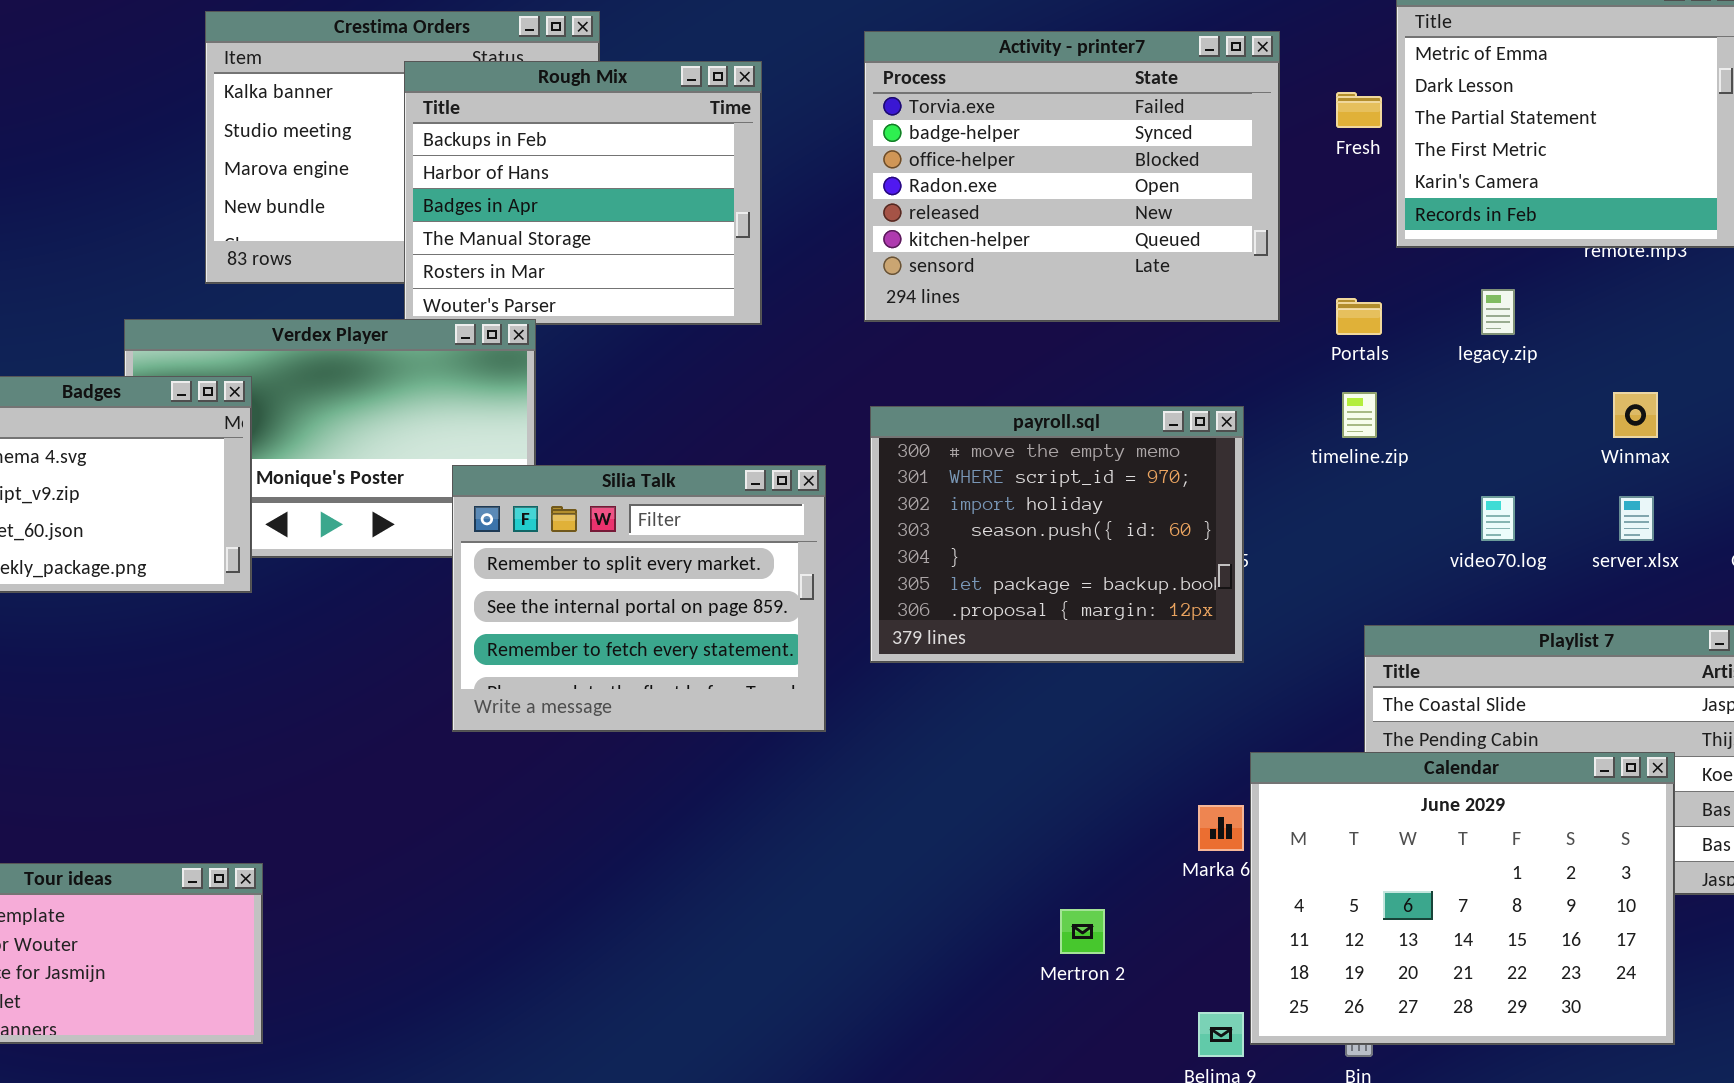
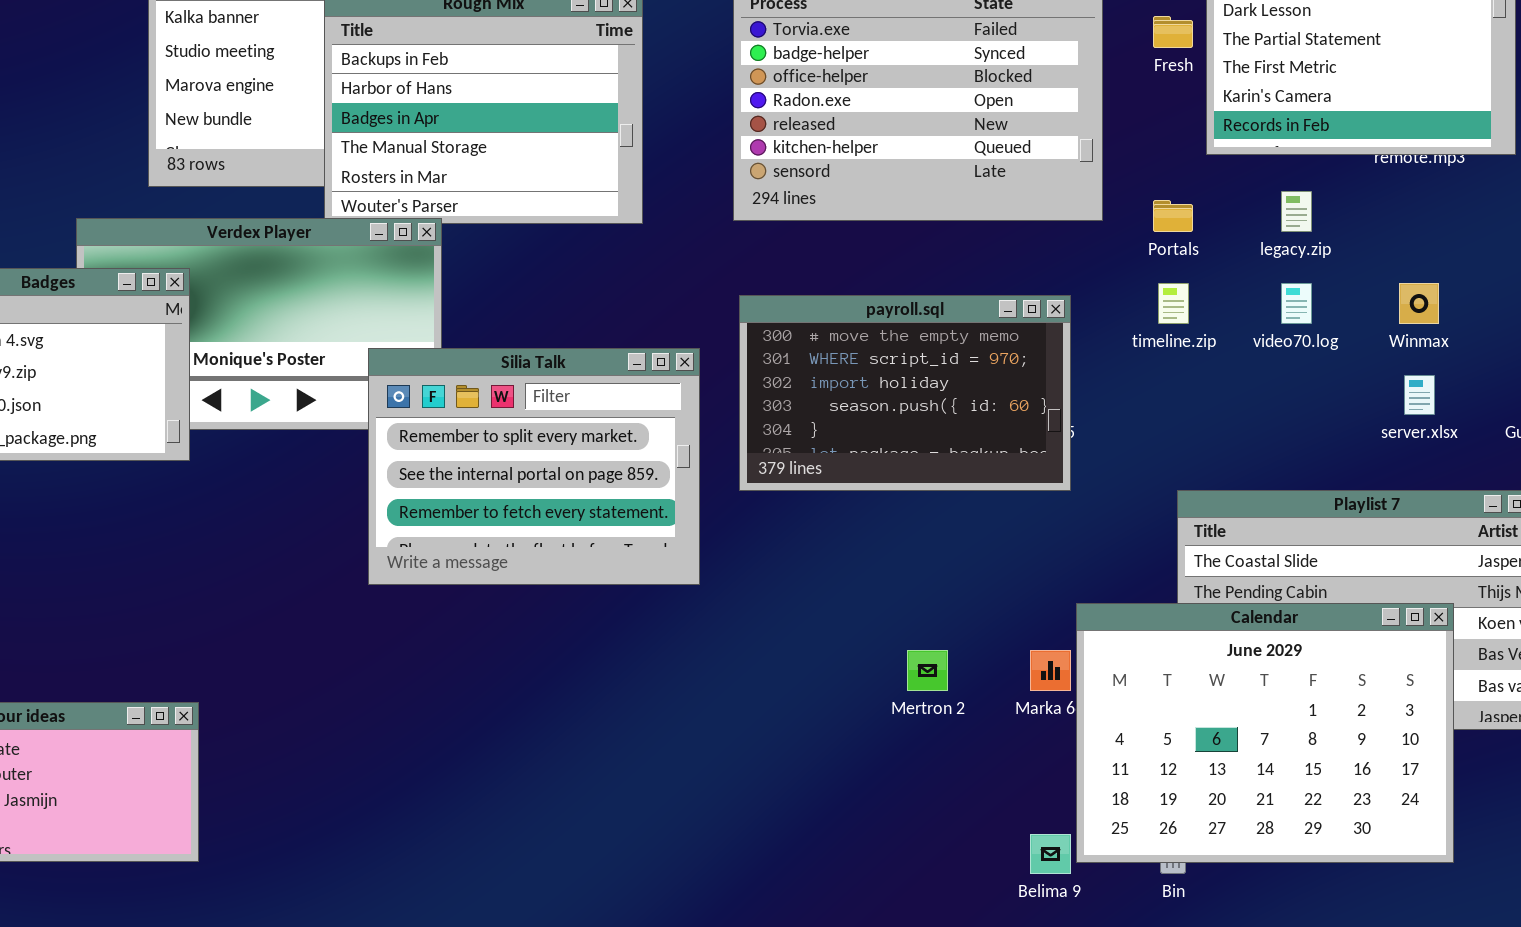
payroll.sql: [870,406,1244,663] -> [739,295,1071,491], resized
video70.log: [1481,496,1515,541] -> [1281,283,1312,324], moved
Mertron 2: [1060,909,1105,954] -> [907,650,948,691], moved

